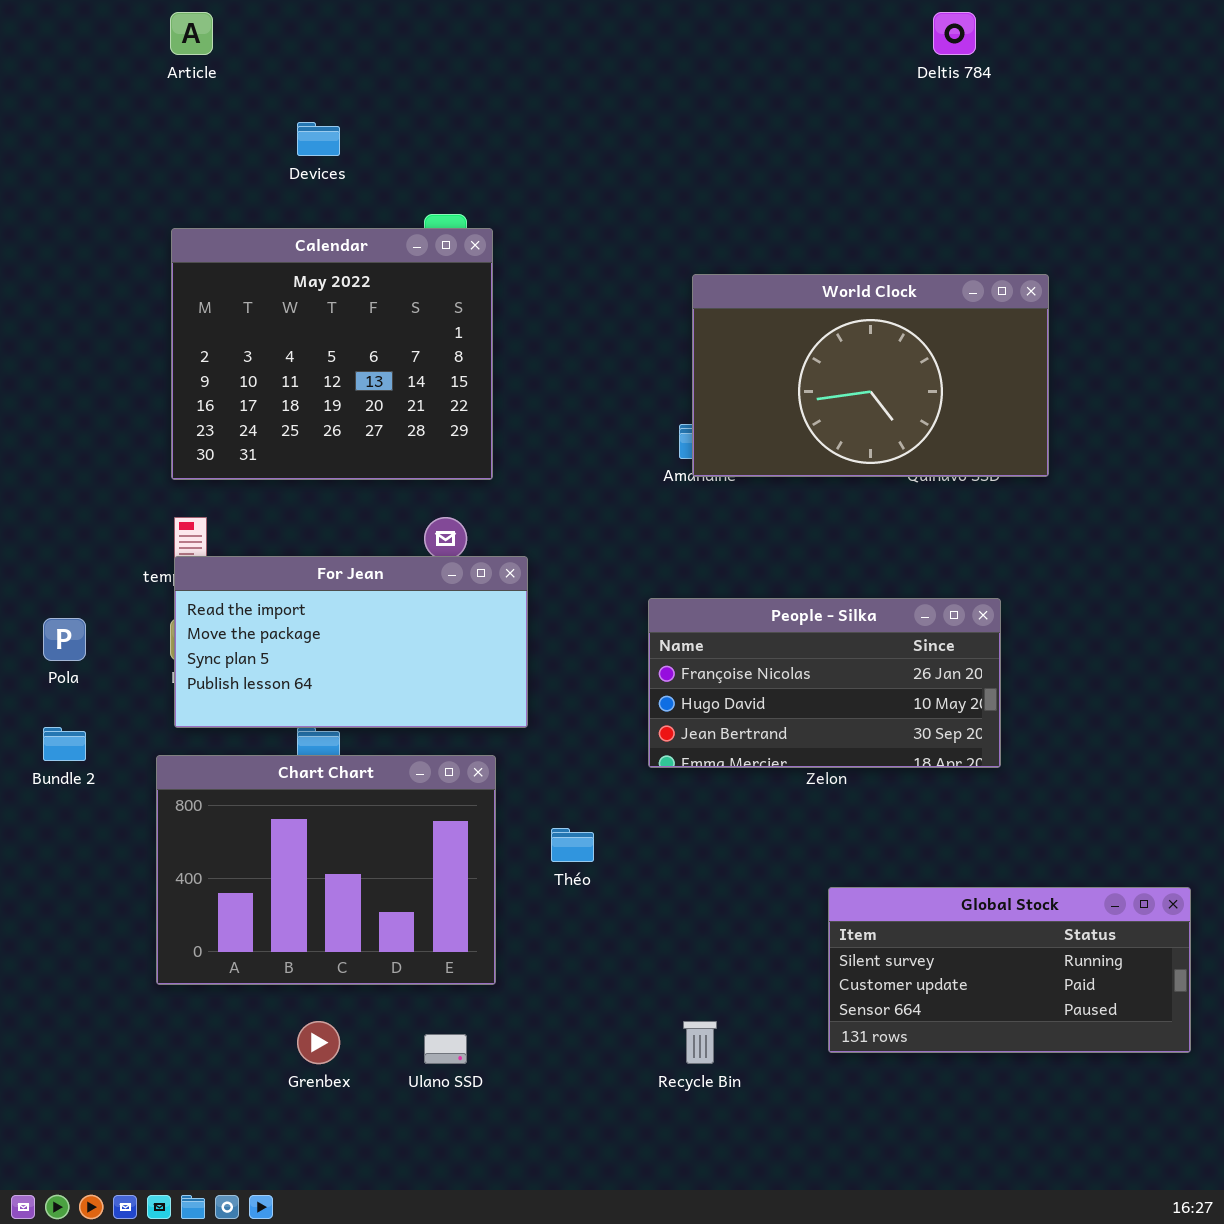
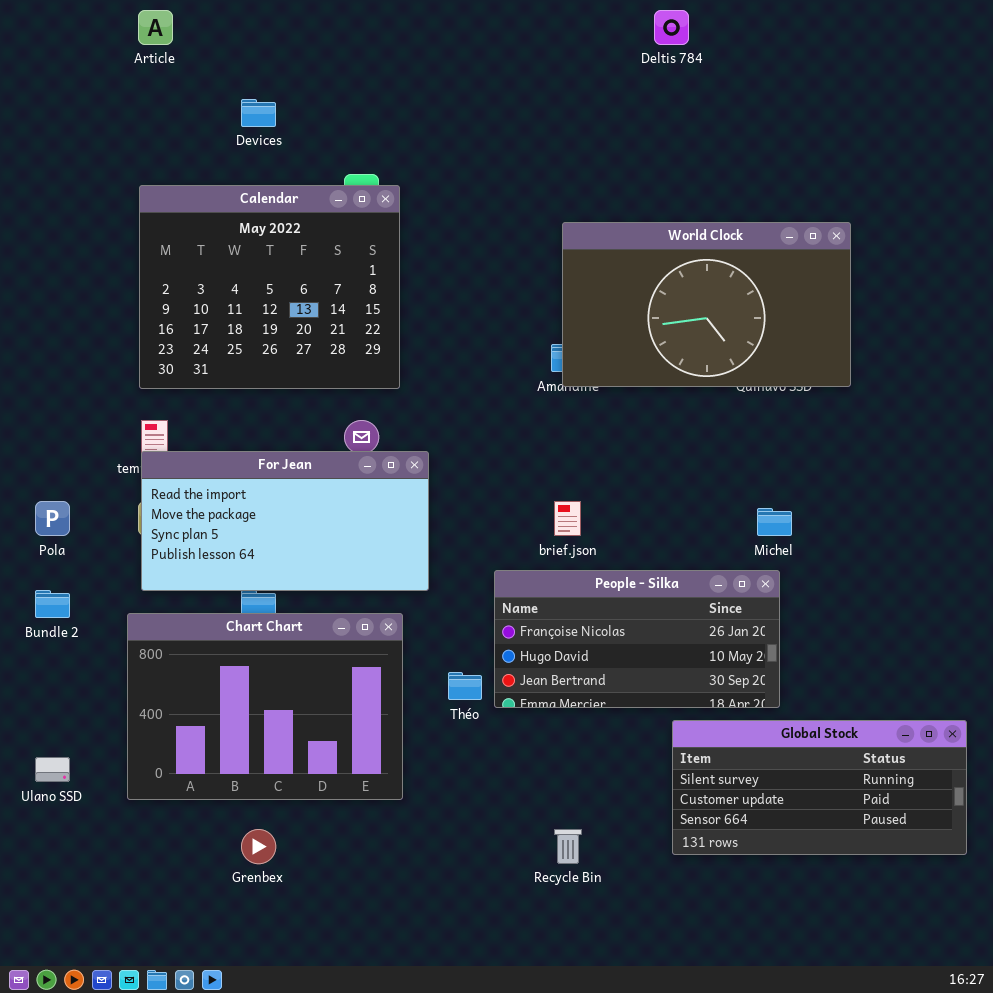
Deltis 784: [933,12,976,55] -> [654,10,689,45], moved
People - Silka: [648,598,1001,768] -> [494,570,780,708], moved
Ulano SSD: [424,1034,467,1064] -> [35,757,70,782], moved

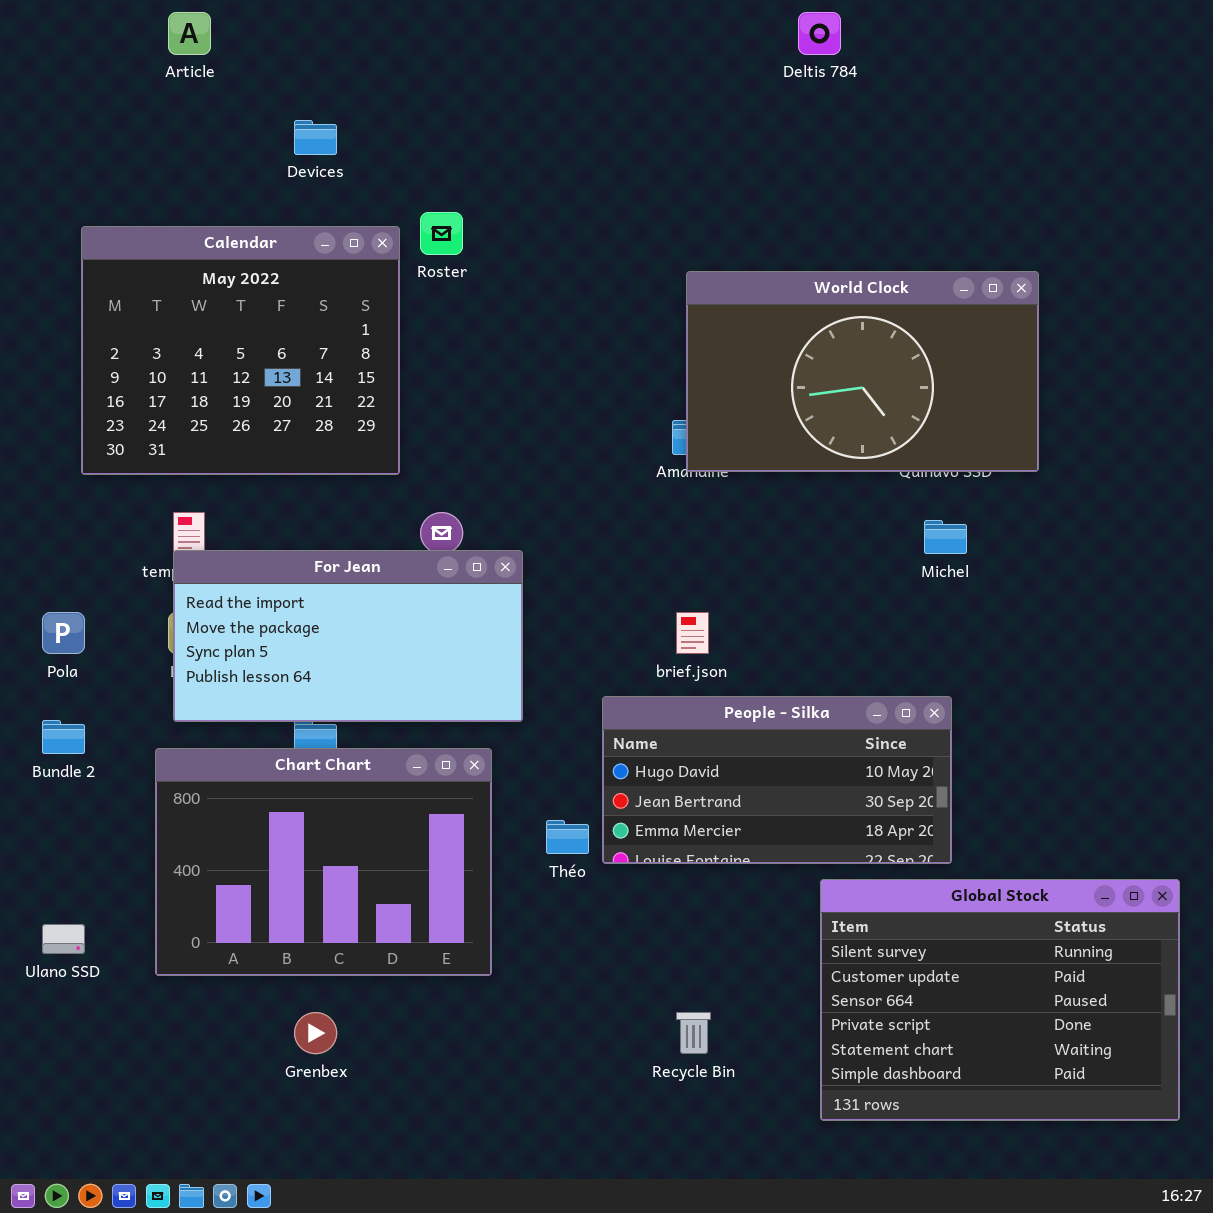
Calendar: [139,185,400,389] -> [81,226,400,475], moved
Michel: [757,508,792,536] -> [924,520,967,554], moved
People - Silka: [494,570,780,708] -> [602,696,952,864], scrolled down 1 row
Global Stock: [672,720,967,855] -> [820,879,1180,1121], resized

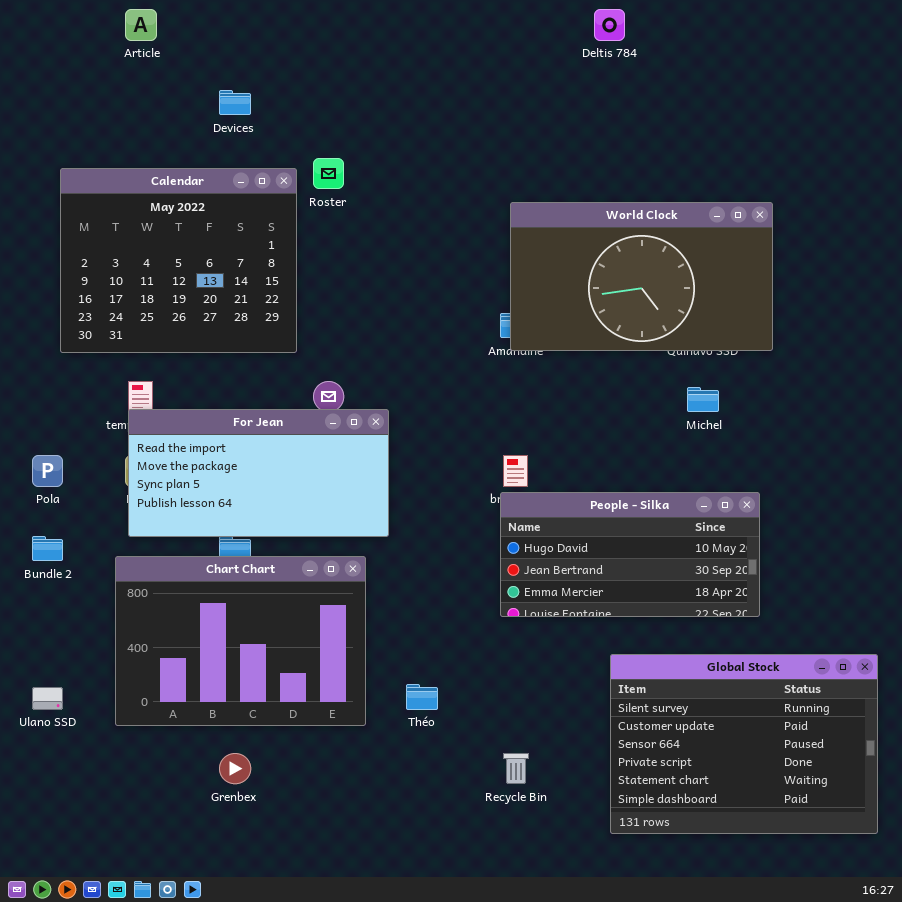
People - Silka: [602,696,952,864] -> [500,492,760,617], moved
Théo: [546,820,589,854] -> [406,684,438,710], moved

